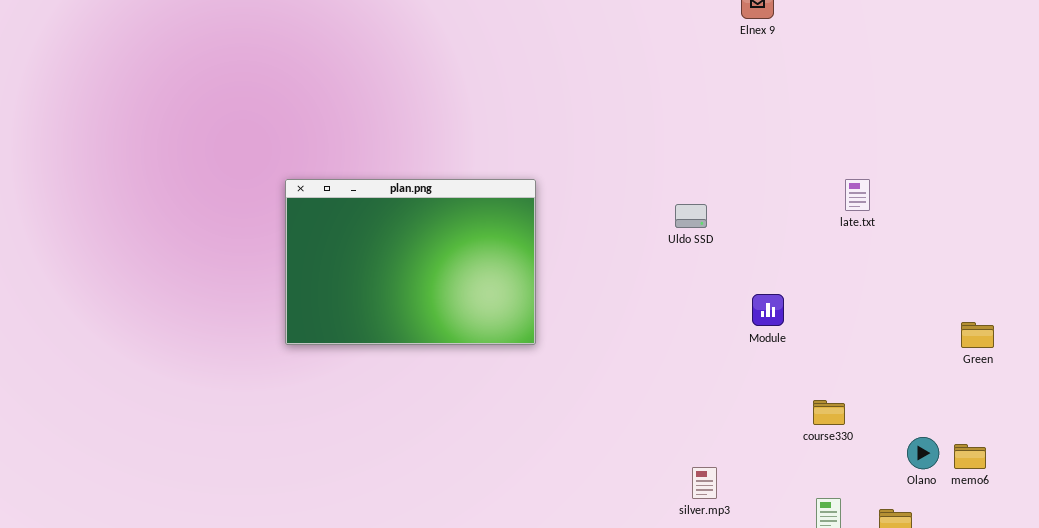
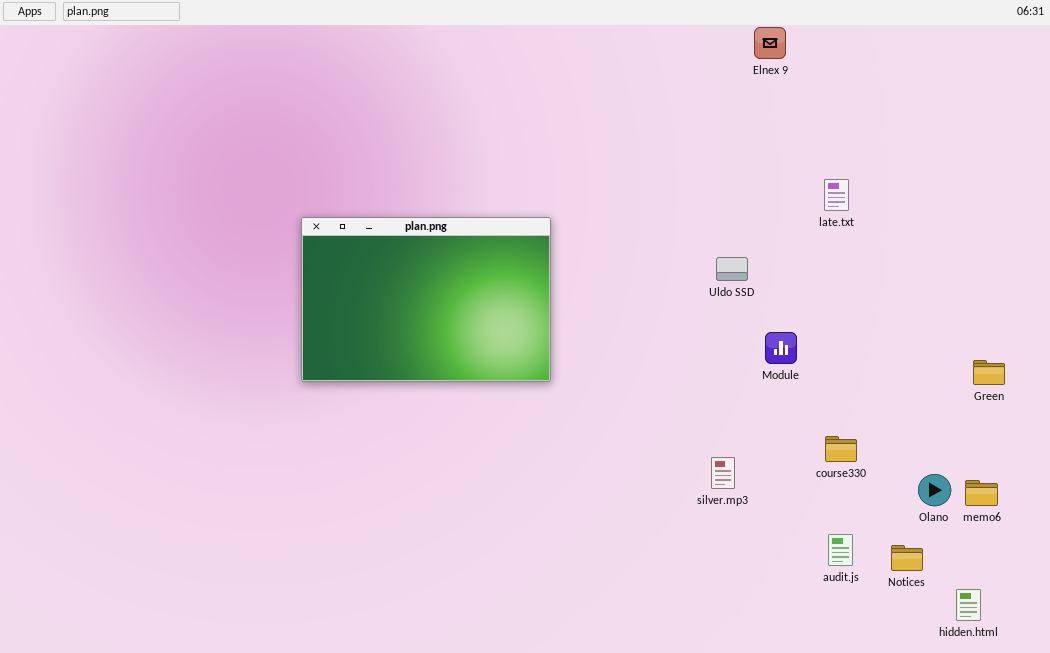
late.txt: [845,179,870,211] -> [824,179,849,211], moved
Uldo SSD: [675,204,707,228] -> [716,257,748,281], moved
silver.mp3: [692,467,717,499] -> [711,457,735,489], moved

